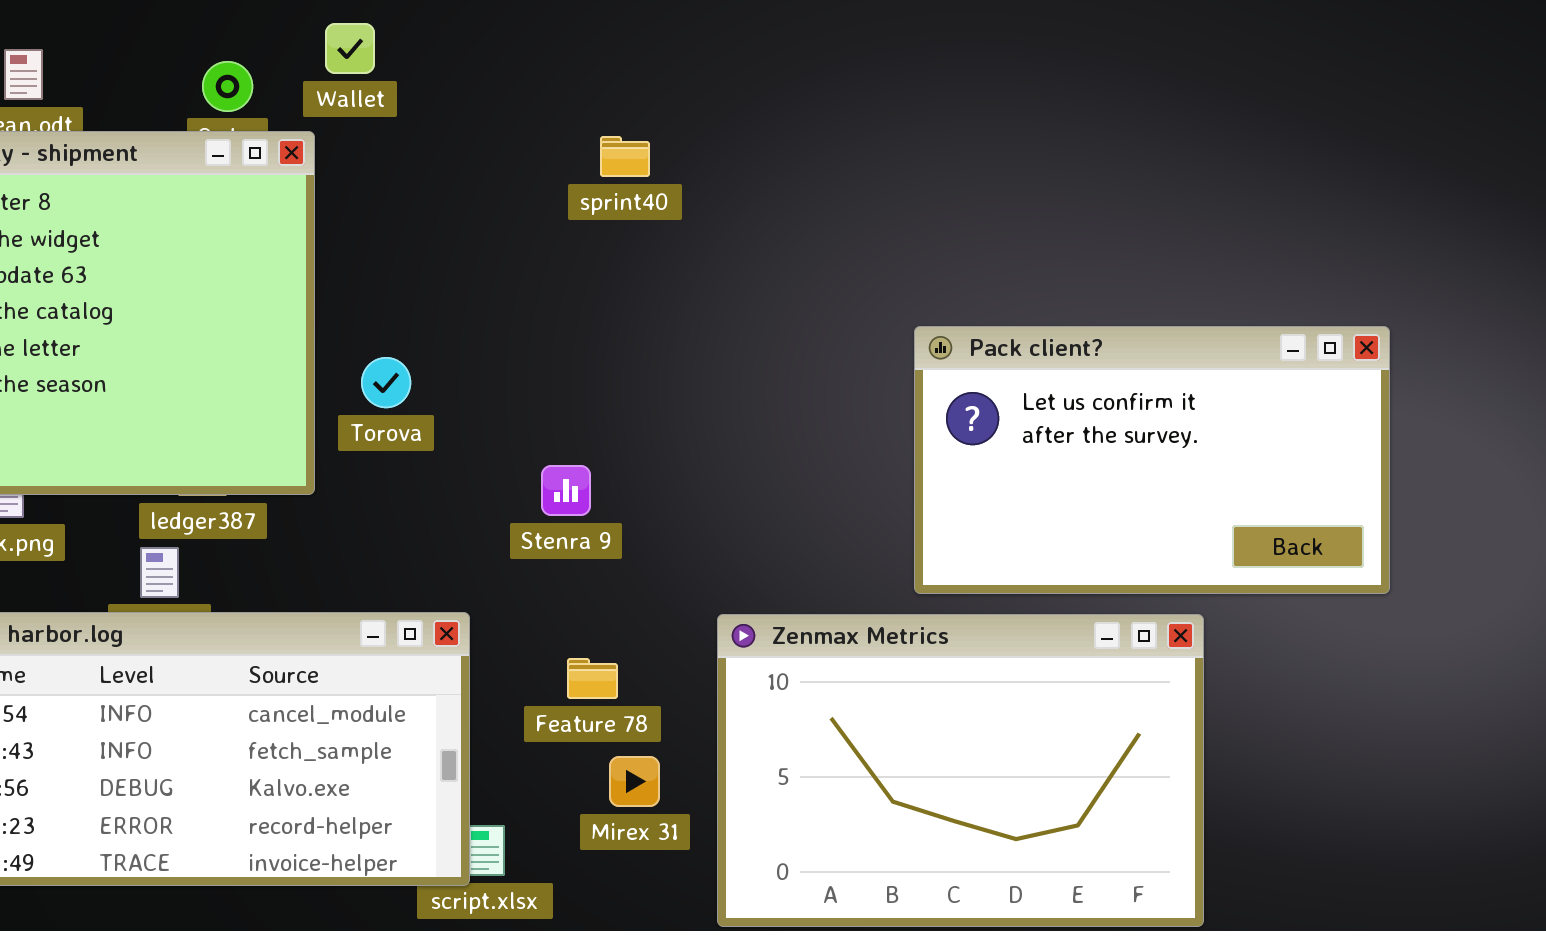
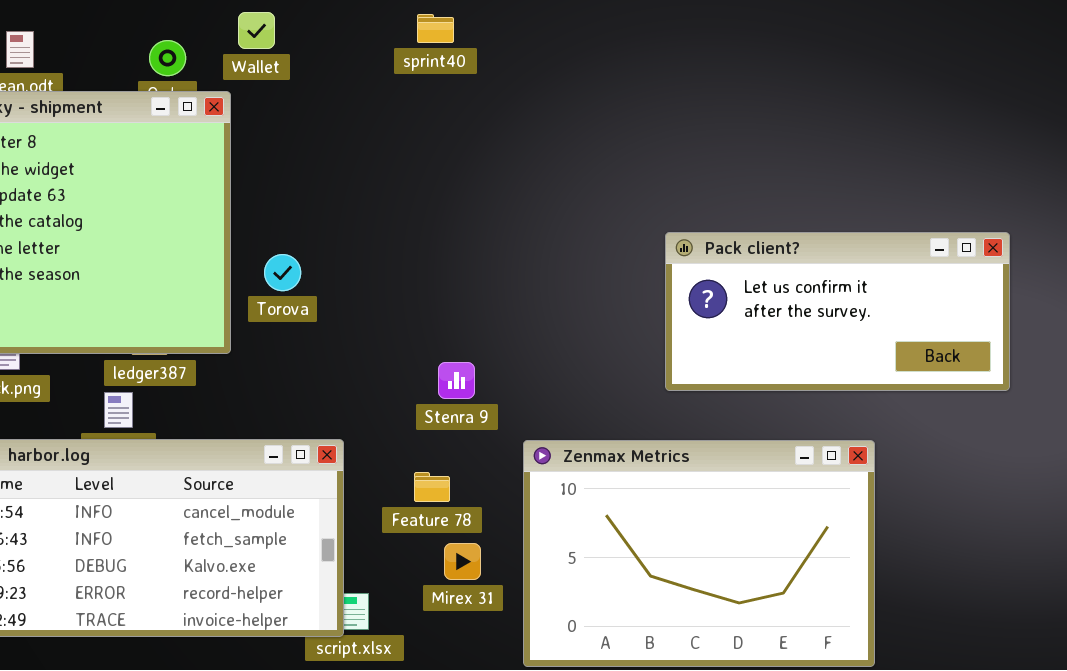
sprint40: [600,136,650,177] -> [417,14,454,43], moved
Pack client?: [914,326,1390,594] -> [665,232,1010,391], resized
Stenra 9: [541,465,591,516] -> [438,362,475,399], moved

